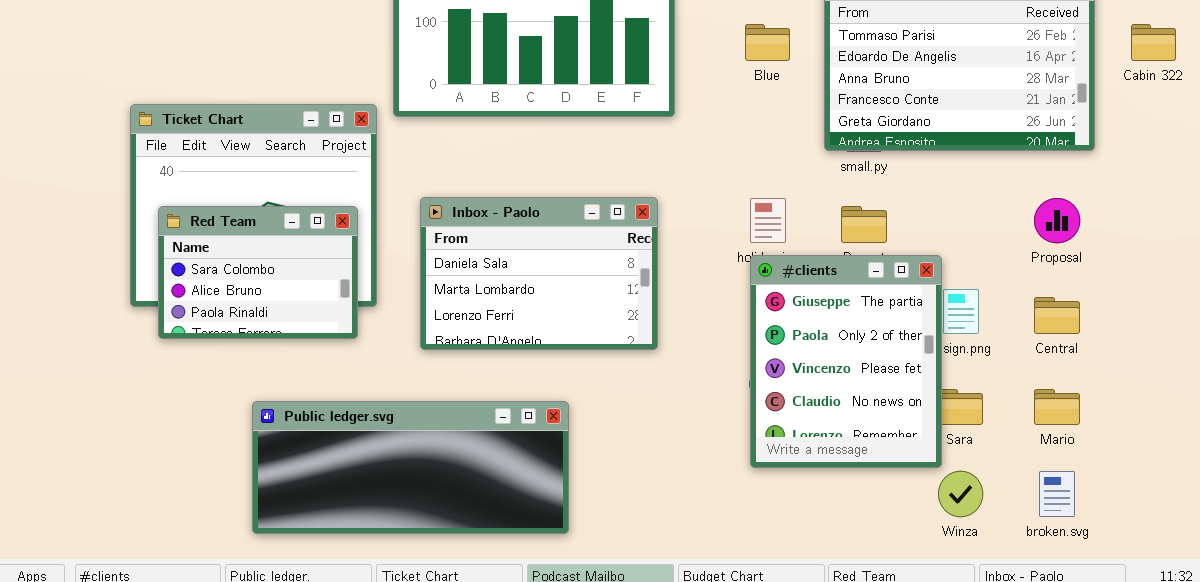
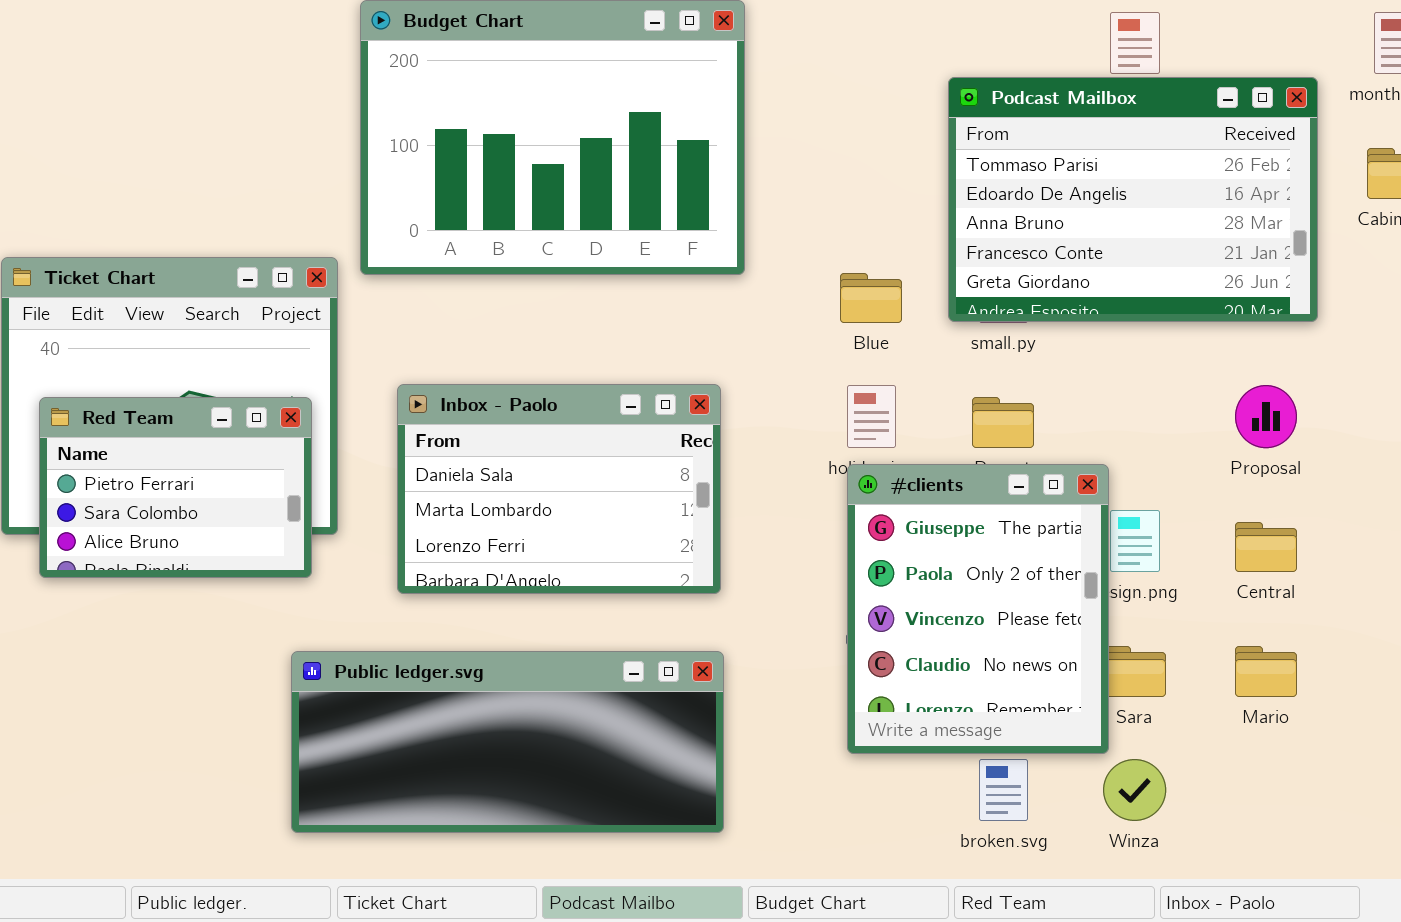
Blue: [745,24,790,61] -> [840,273,902,323], moved
Red Team: [158,206,358,339] -> [39,397,312,578], scrolled up 1 row
Public ledger.svg: [252,401,569,534] -> [291,651,724,833], moved
broken.svg: [1039,471,1075,517] -> [979,759,1028,821], moved

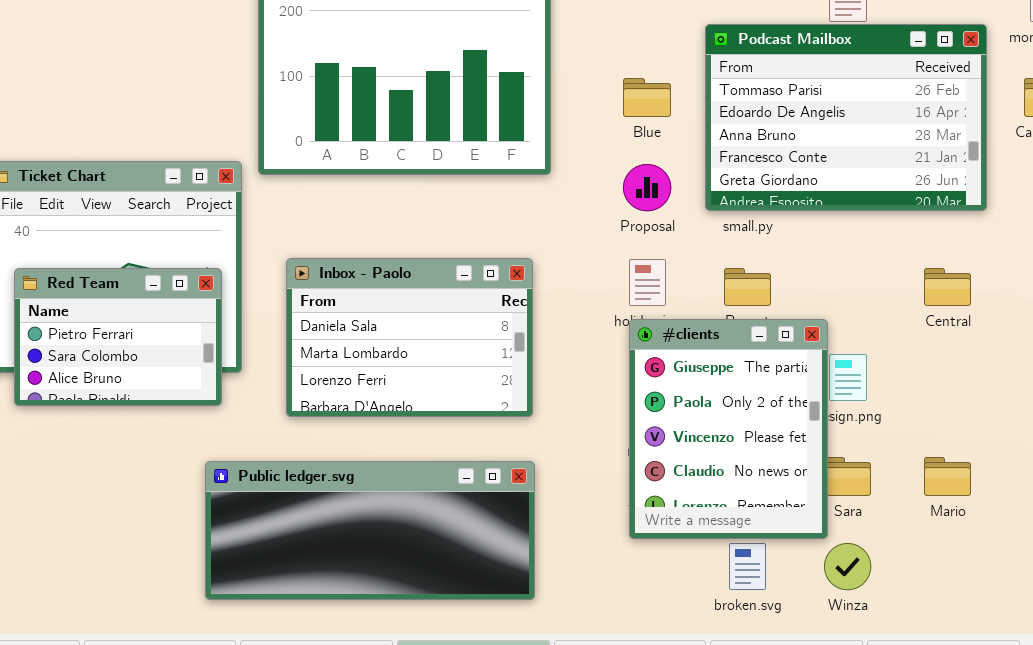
Blue: [840,273,902,323] -> [623,78,671,117], moved
Proposal: [1235,385,1297,448] -> [623,164,671,211], moved
Central: [1235,522,1297,572] -> [924,268,971,306], moved

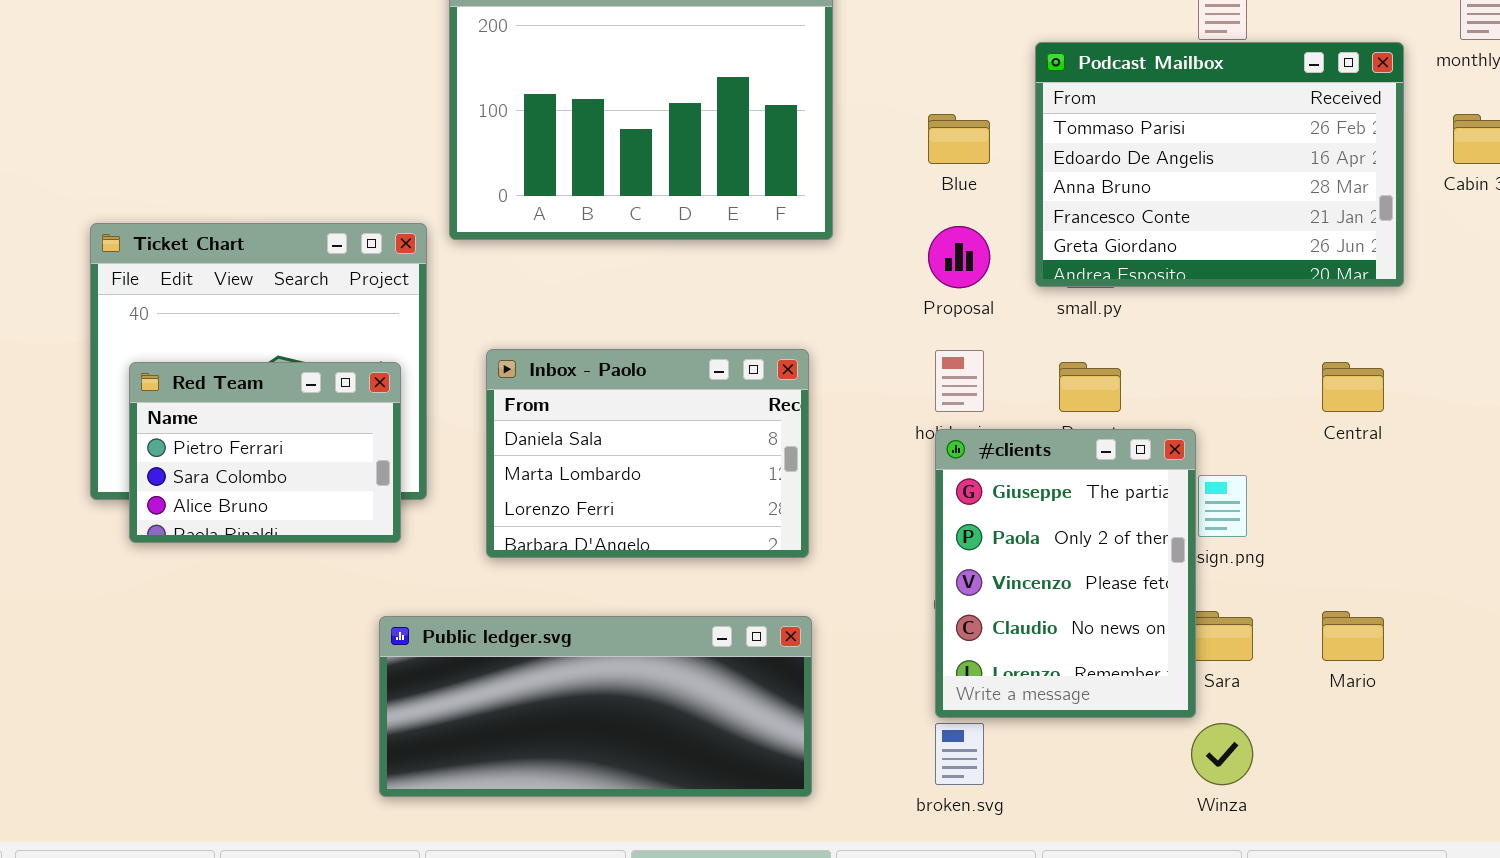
broken.svg: [729,543,766,590] -> [935,723,984,785], moved

